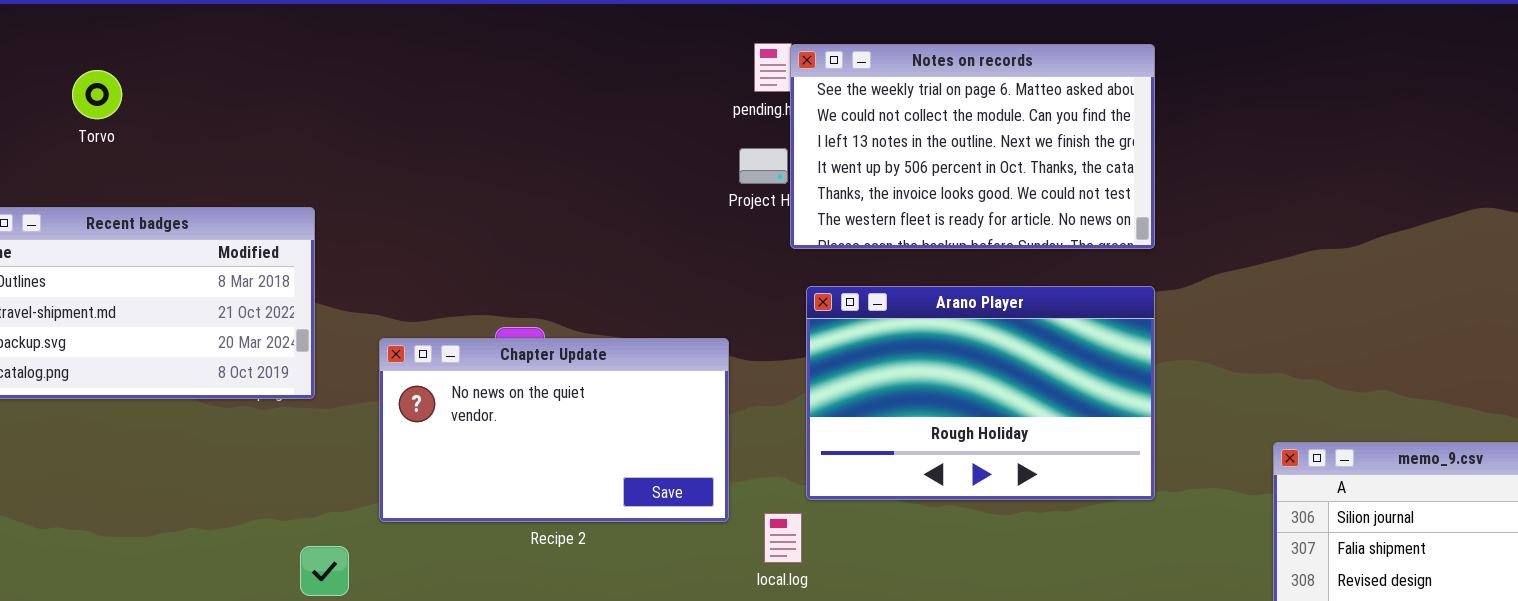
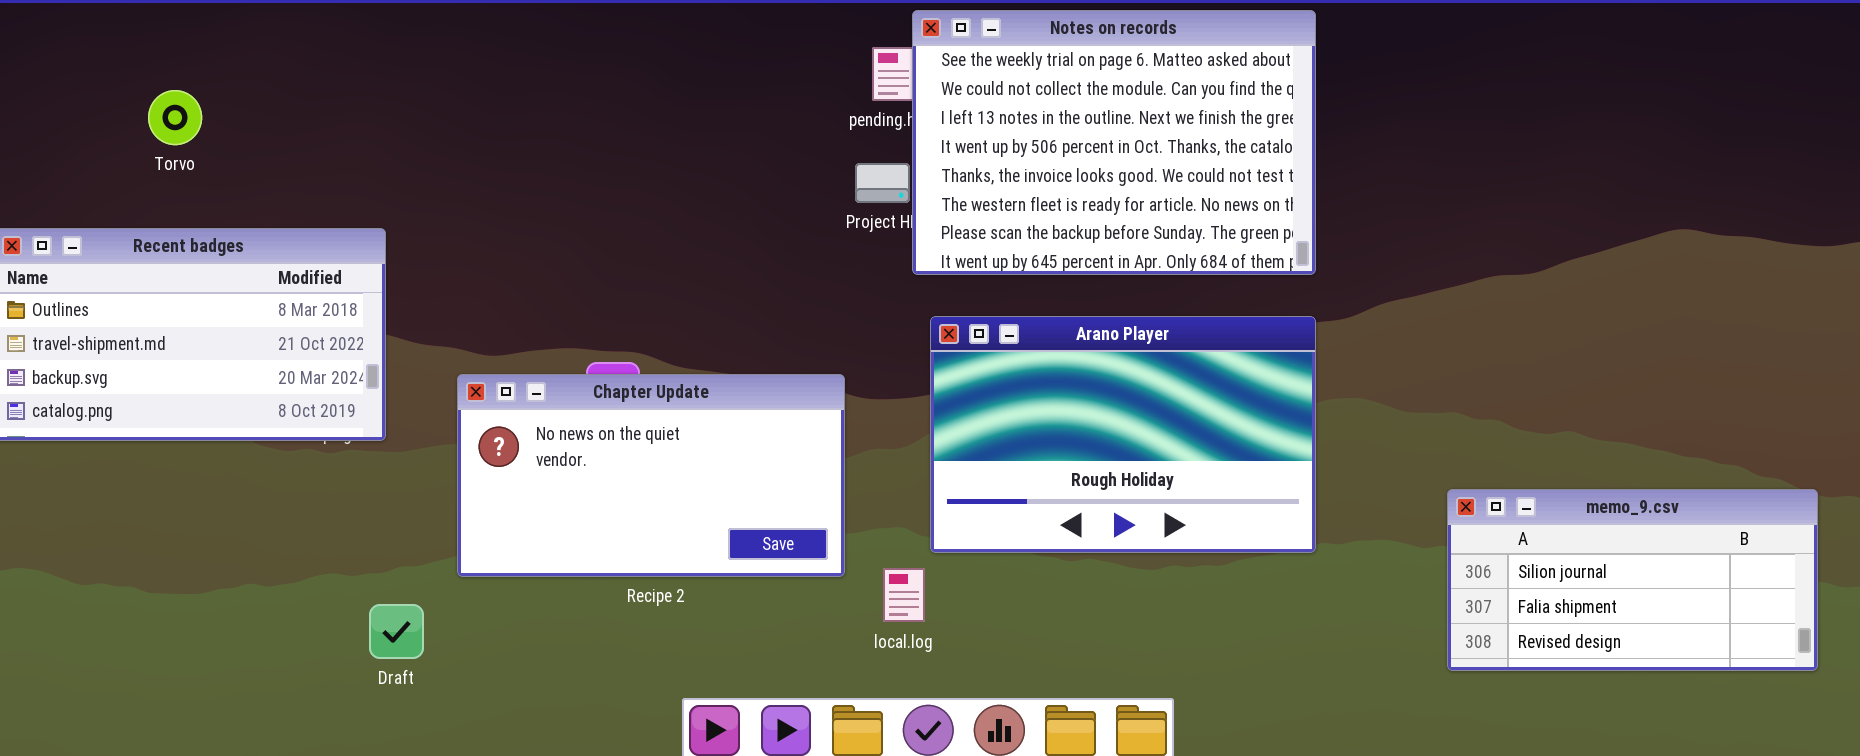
Notes on records: [790,44,1155,249] -> [912,10,1316,275], resized
Torvo: [72,70,122,119] -> [148,90,202,145], moved

